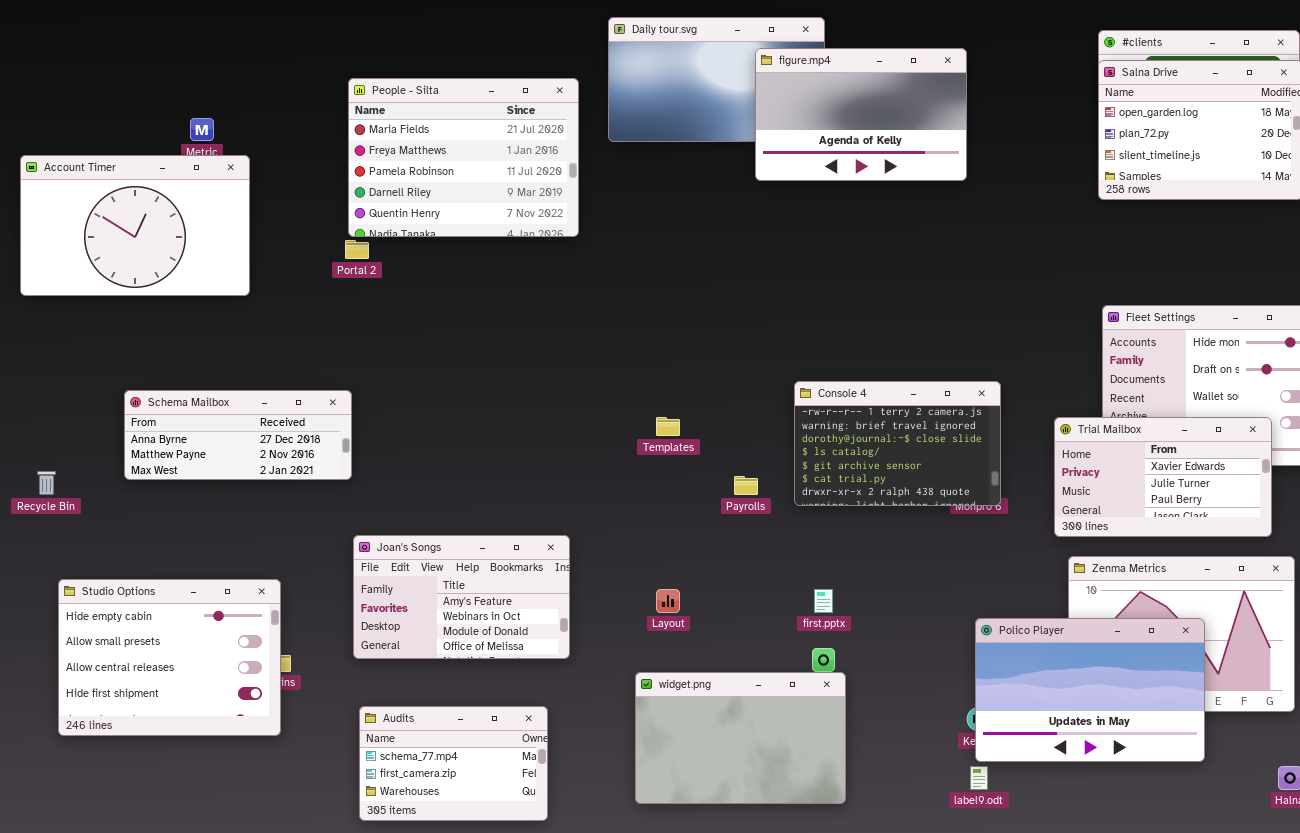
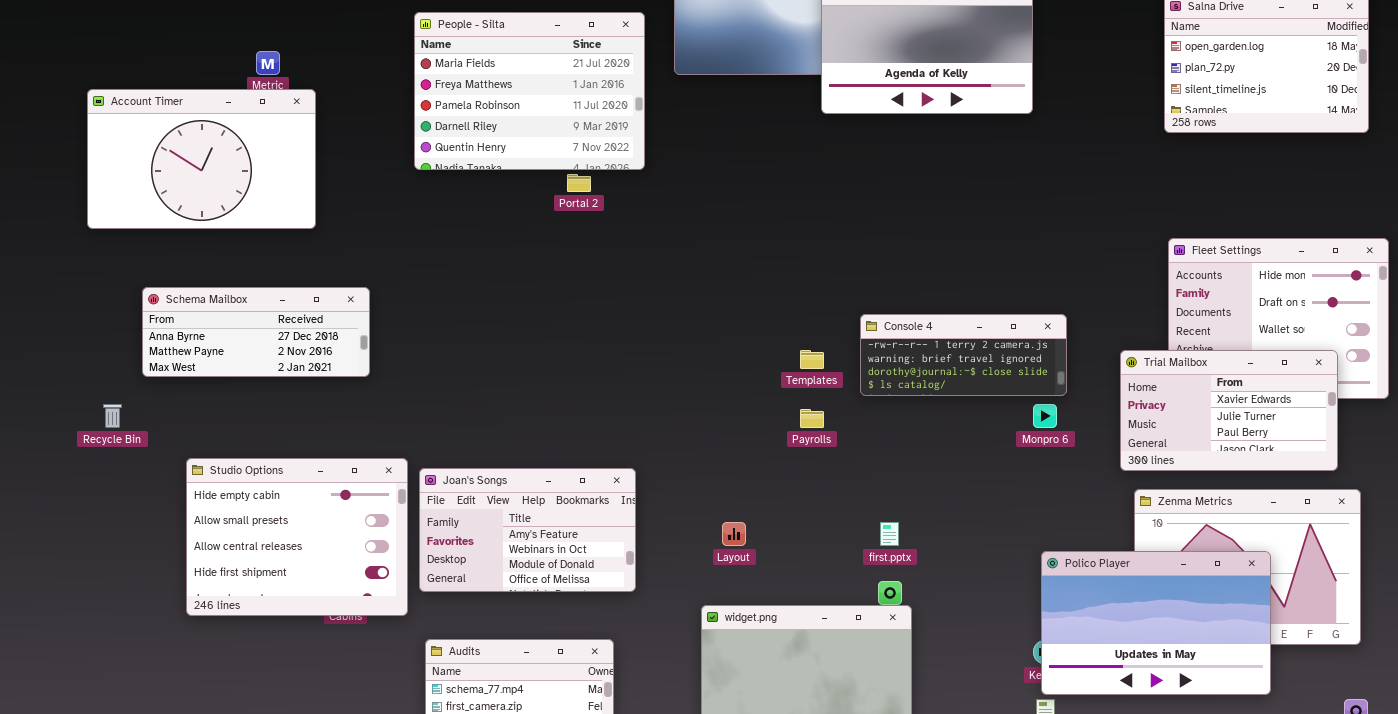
Portal 2: [345,240,369,259] -> [567,174,591,192], moved
Console 4: [794,381,1001,506] -> [860,314,1067,396], resized
Schema Mailbox: [124,390,352,480] -> [142,287,370,377], moved
Templates: [656,417,680,436] -> [800,350,824,369], moved
Studio Options: [58,579,281,736] -> [186,458,408,616], moved

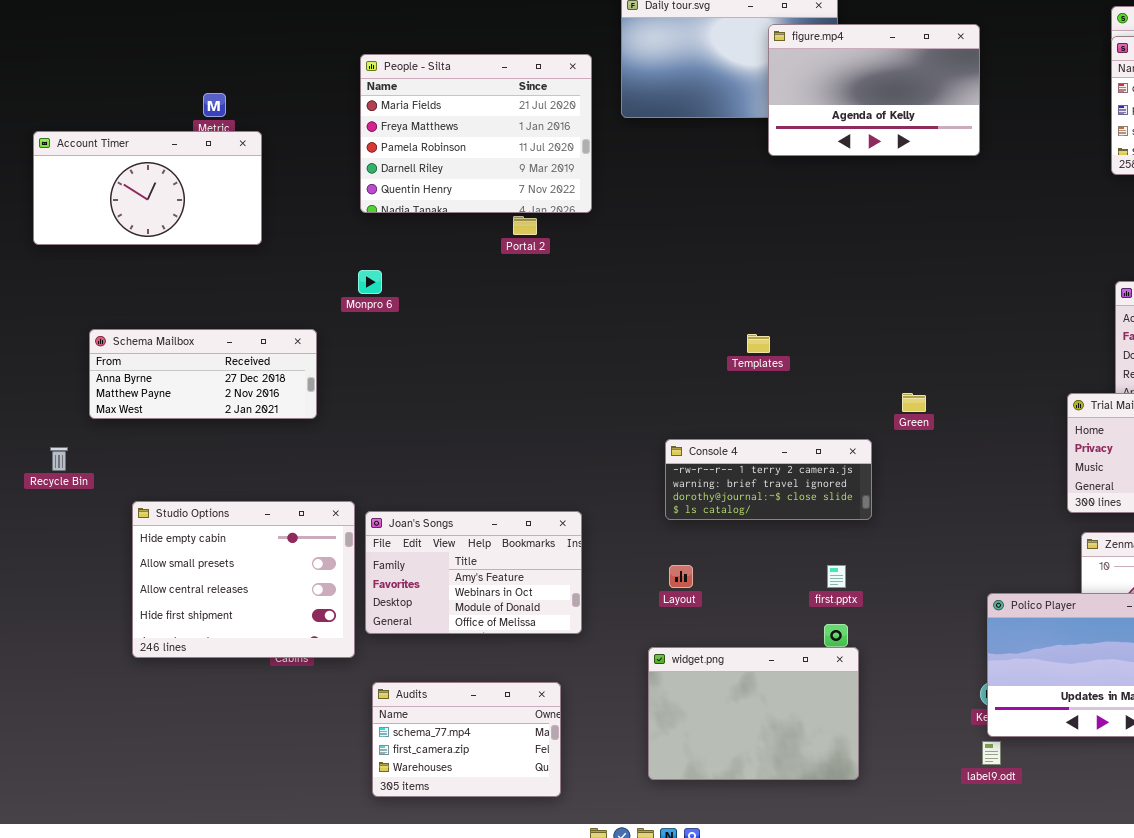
Account Timer: [87,89,316,229] -> [33,131,262,245], resized
Console 4: [860,314,1067,396] -> [665,439,872,520], moved
Templates: [800,350,824,369] -> [747,334,770,353], moved
Monpro 6: [1033,404,1057,428] -> [358,270,382,294], moved

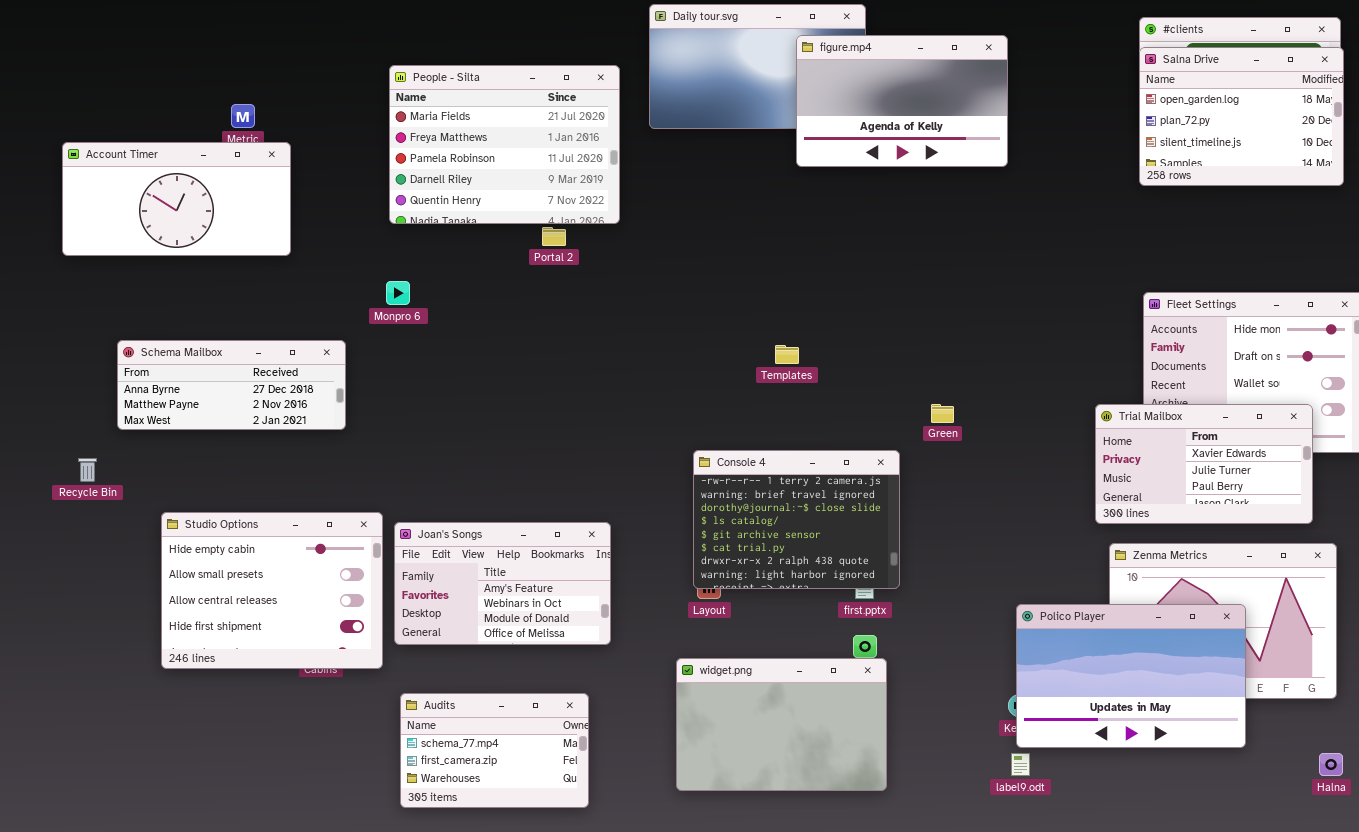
Console 4: [665,439,872,520] -> [693,450,900,589], resized

